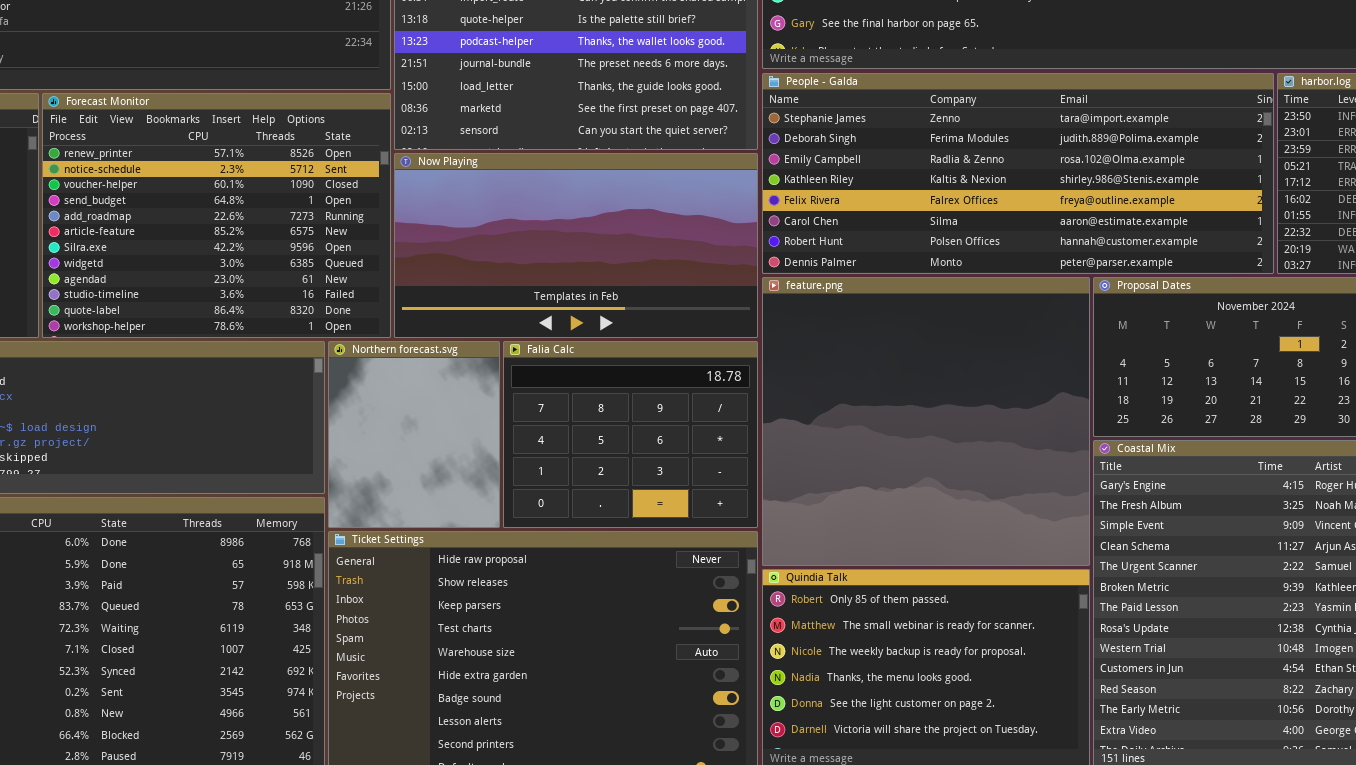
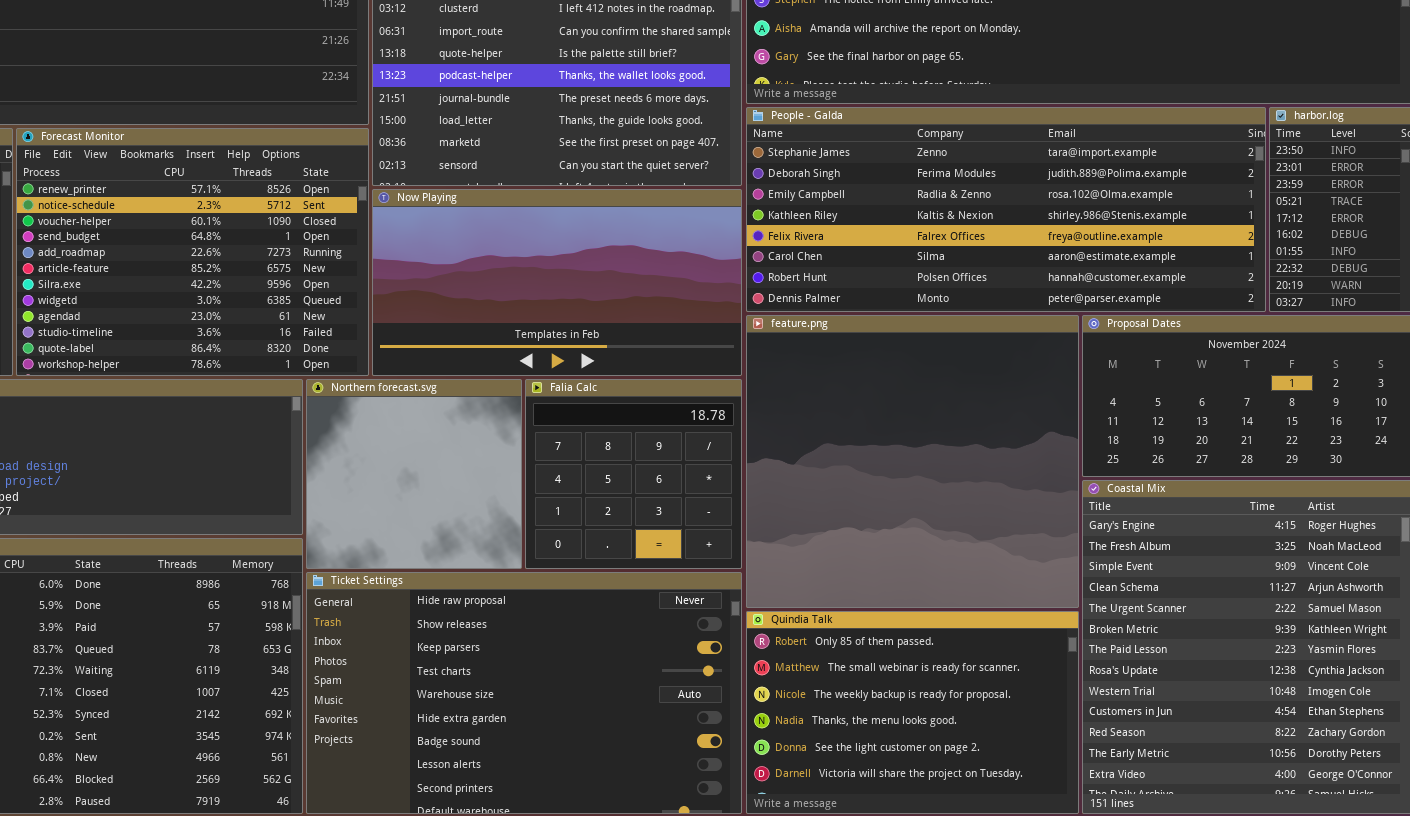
Northern forecast.svg: [328,341,500,528] -> [306,379,522,569], resized
Falia Calc: [503,341,758,528] -> [525,379,742,569], resized

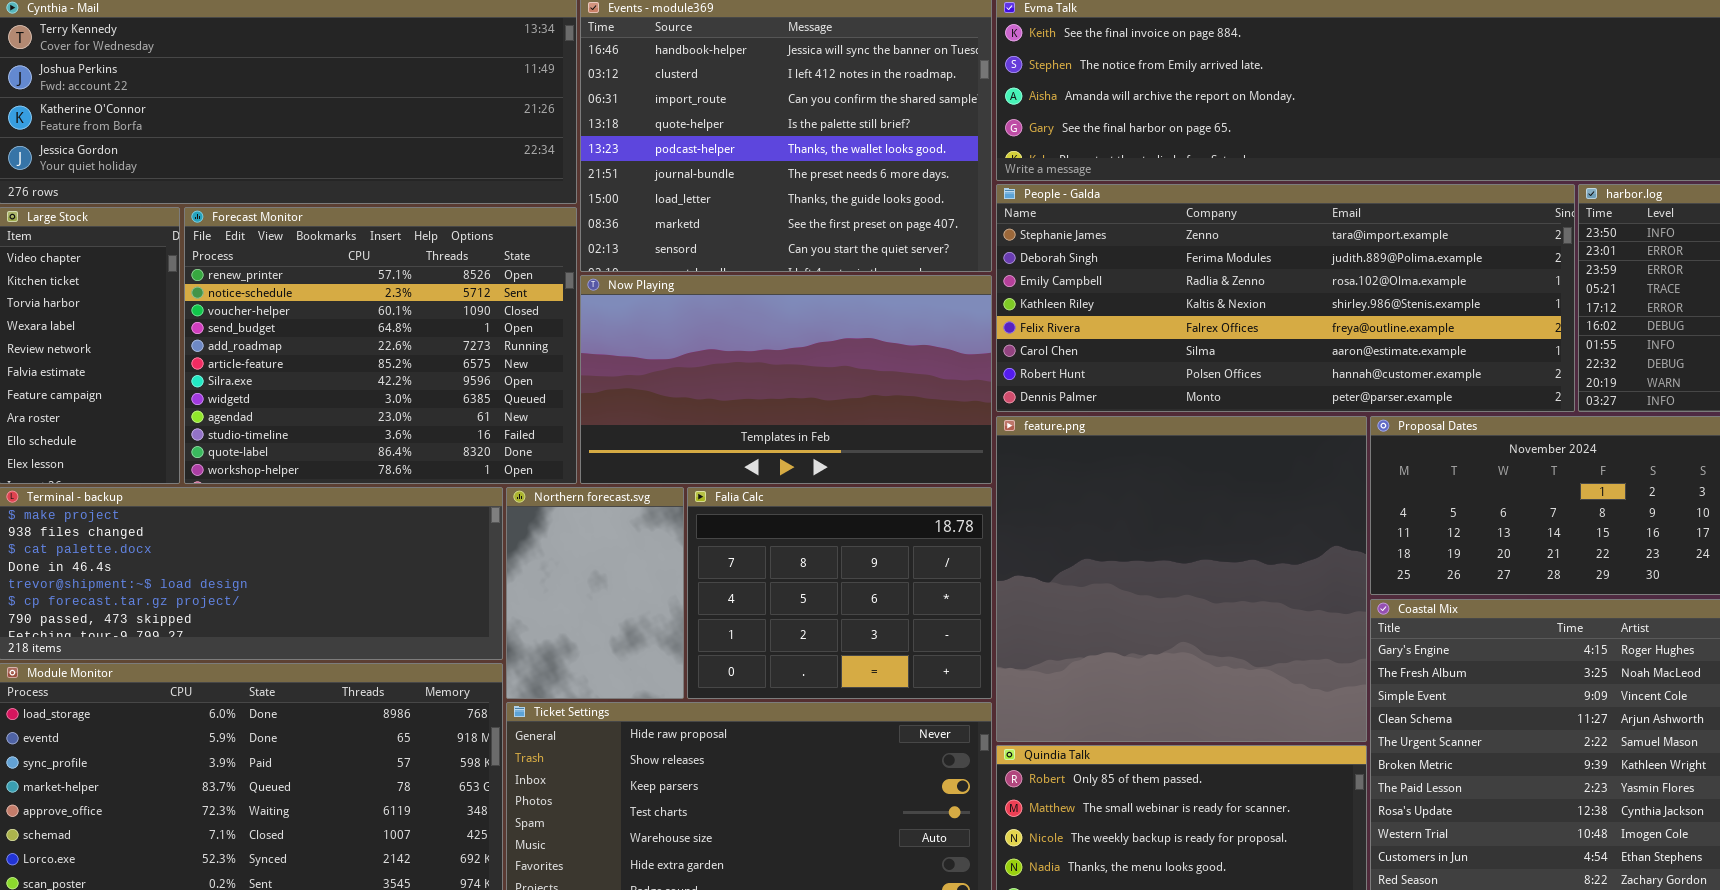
Northern forecast.svg: [306,379,522,569] -> [506,487,684,699], resized
Falia Calc: [525,379,742,569] -> [687,487,992,699], resized

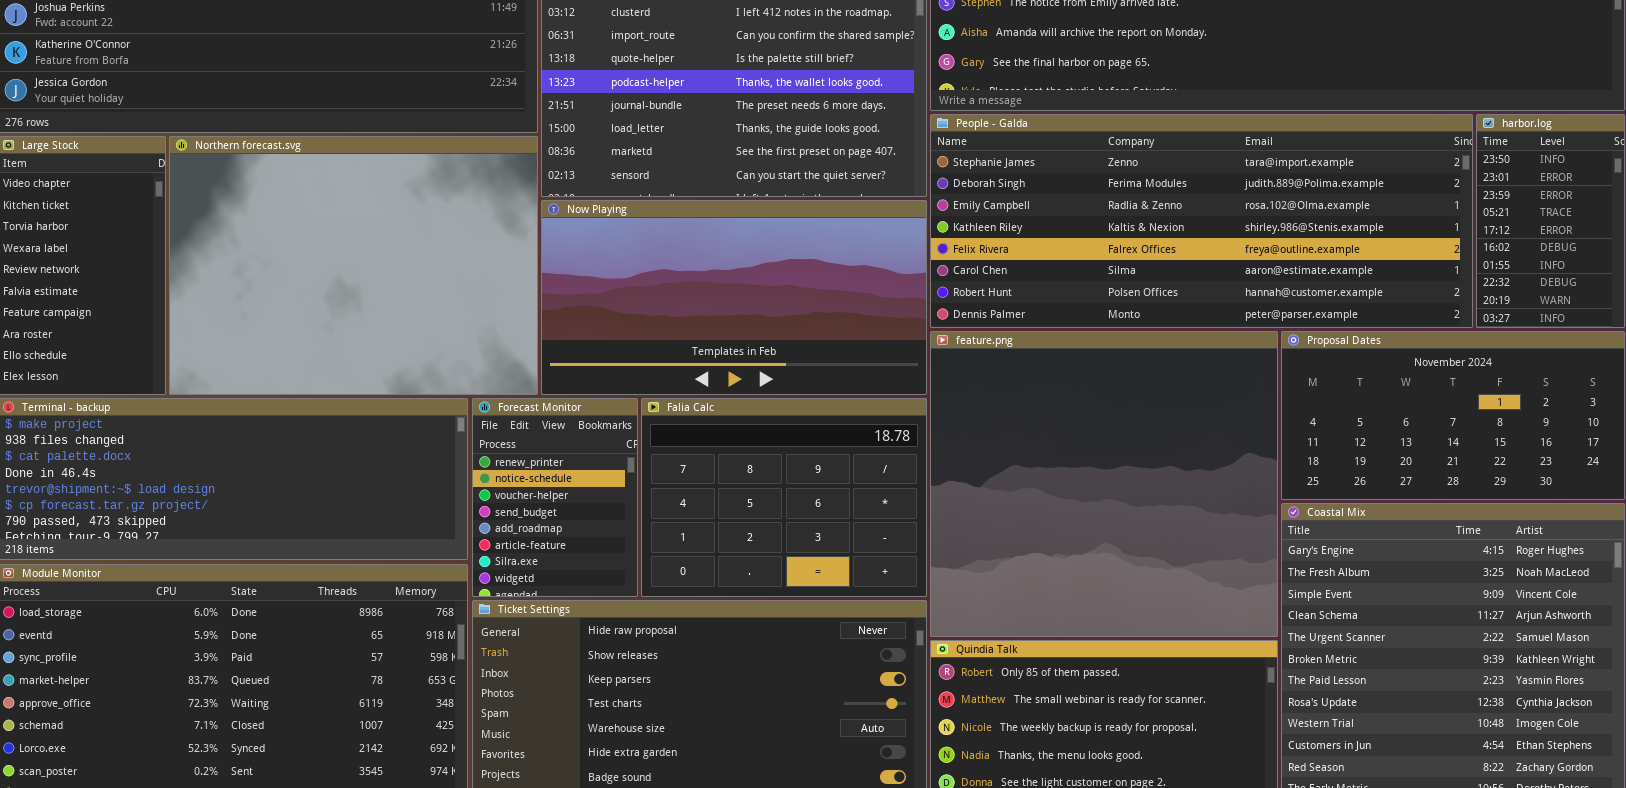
Forecast Monitor: [184,207,577,484] -> [472,398,638,597], moved, resized
Northern forecast.svg: [506,487,684,699] -> [169,136,538,395], moved, resized

